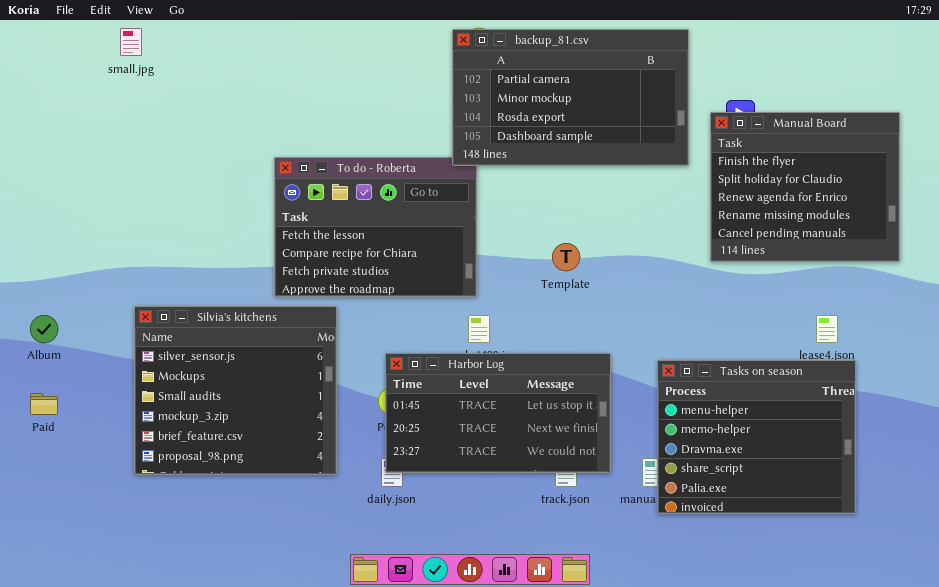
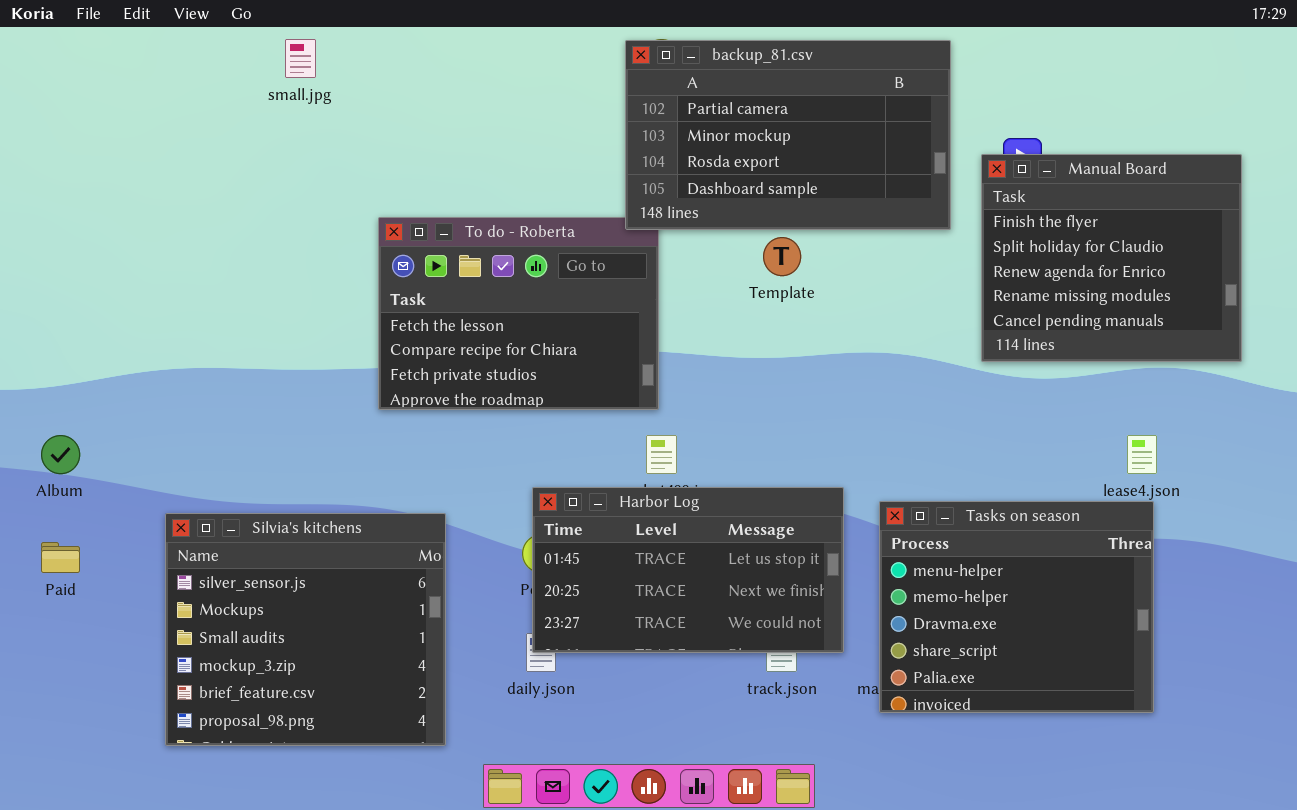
small.jpg: [120,28,142,56] -> [285,39,316,78], moved
Template: [552,243,580,271] -> [763,237,801,276], moved
Silvia's kitchens: [134,306,337,475] -> [165,513,446,746], moved
Tasks on season: [657,360,856,514] -> [879,501,1154,713], moved

